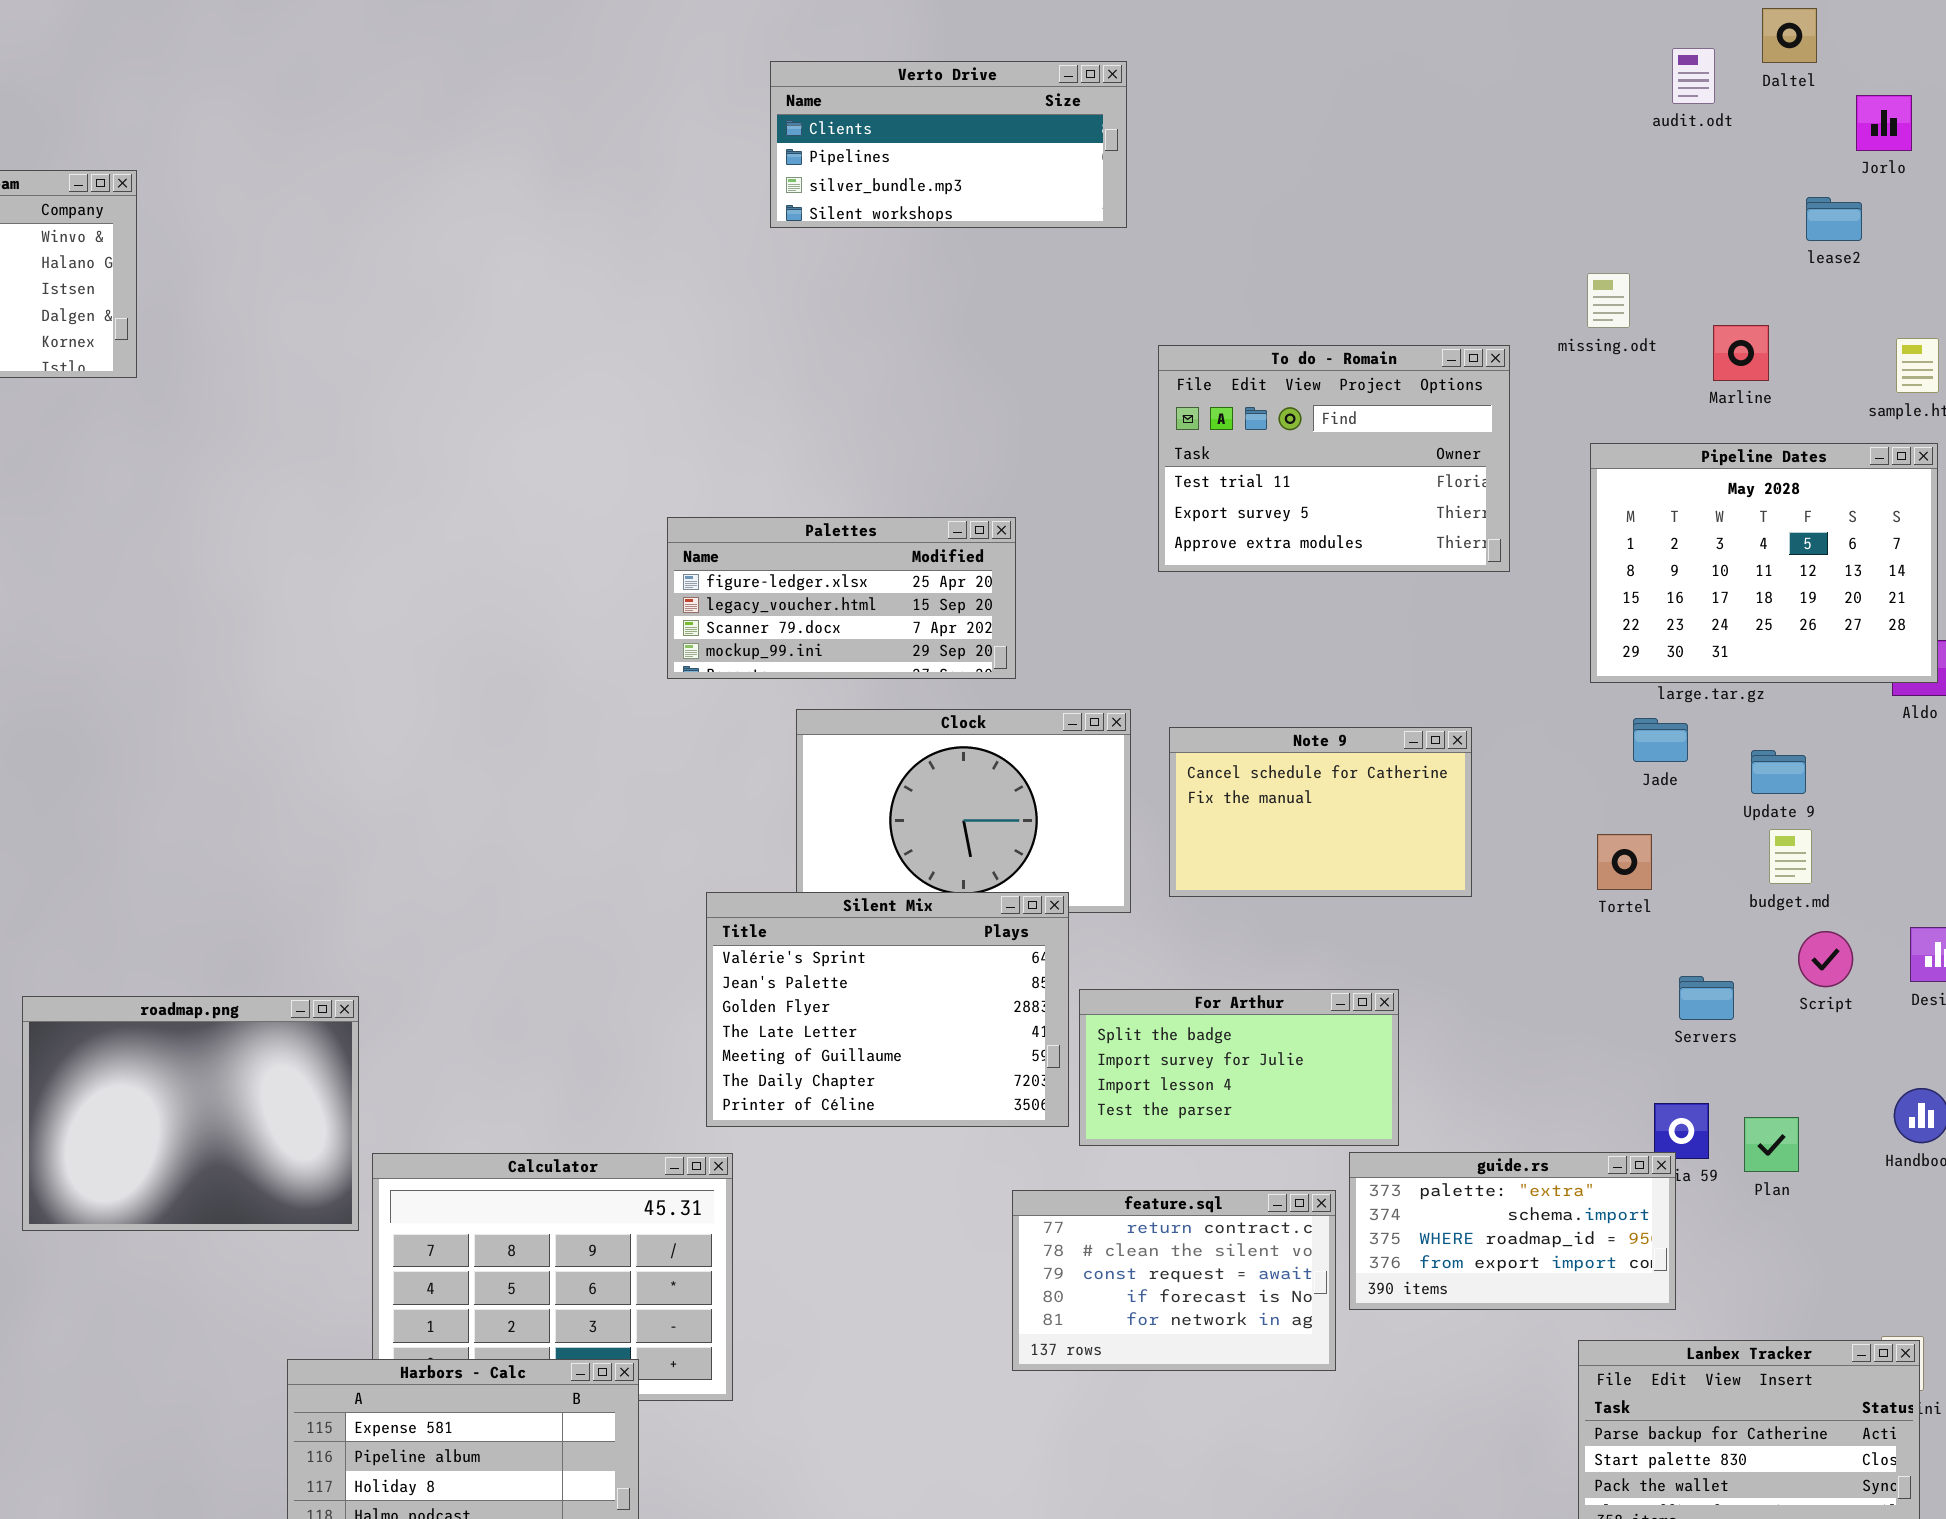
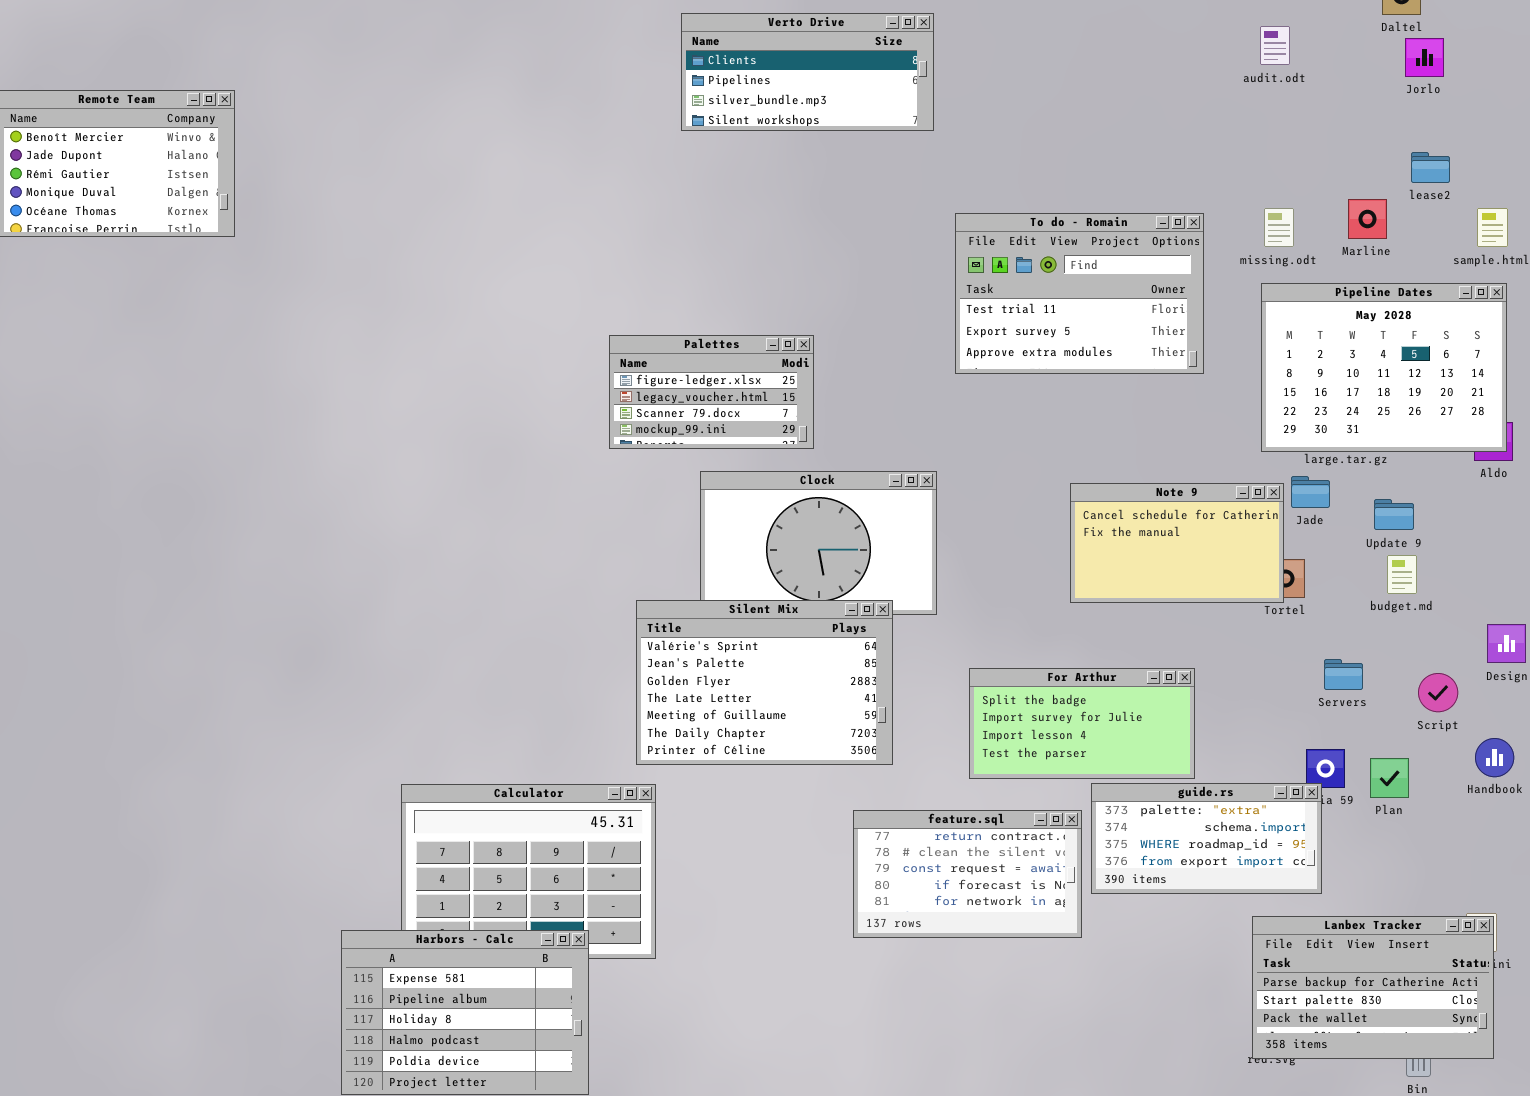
audit.odt: [1672,48,1715,104] -> [1260,26,1290,65], moved
Jorlo: [1856,95,1912,151] -> [1405,38,1444,77], moved
lease2: [1806,197,1862,241] -> [1411,152,1450,183], moved
missing.odt: [1587,273,1630,328] -> [1264,208,1294,247], moved
Palettes: [667,517,1016,679] -> [609,335,814,449], resized
Note 9: [1169,727,1472,897] -> [1070,483,1284,603], moved
Script: [1798,931,1853,987] -> [1418,673,1458,712], moved
For Arthur: [1079,989,1399,1146] -> [969,668,1195,779], moved
roadmap.png: [22,996,359,1231] -> none, closed

